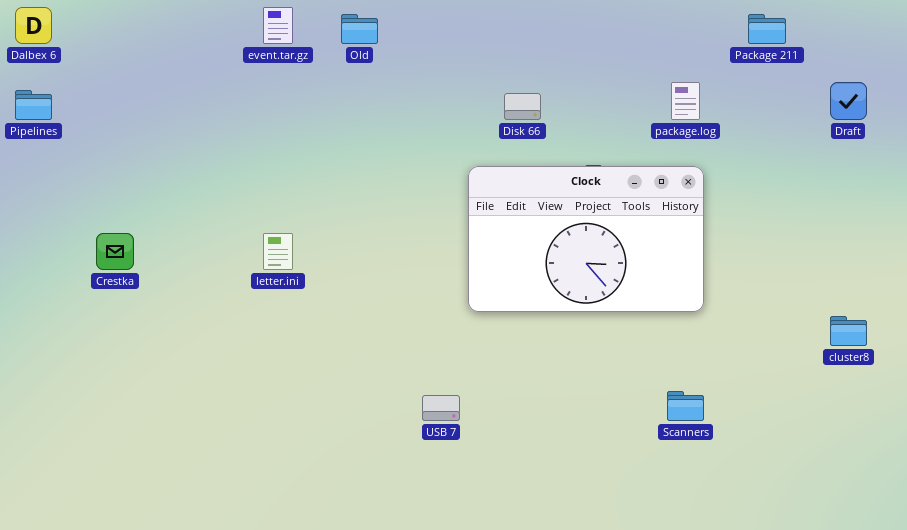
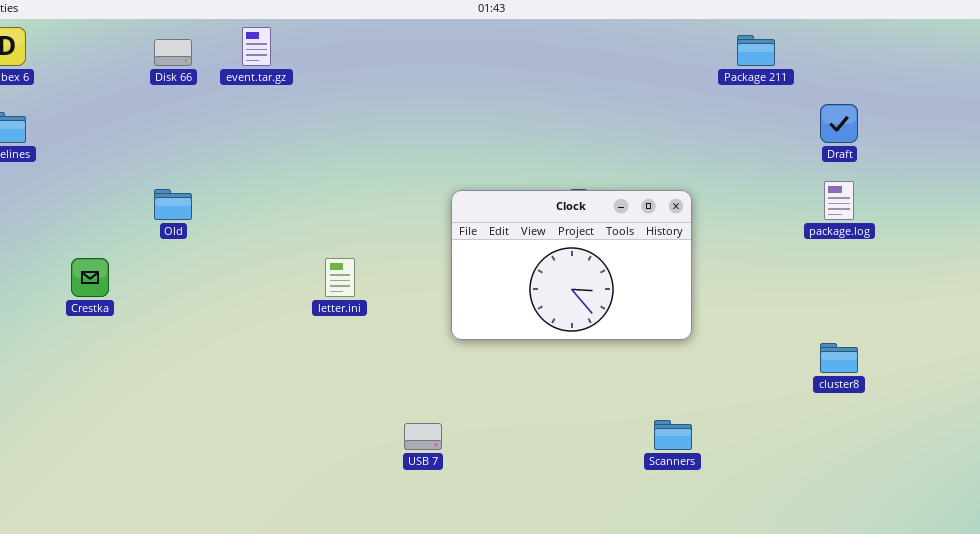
Old: [341,14,378,44] -> [154,189,192,220], moved
package.log: [671,82,700,120] -> [824,181,854,220], moved
Disk 66: [504,93,541,120] -> [154,39,192,66], moved
letter.ini: [263,233,293,270] -> [325,258,355,297], moved

